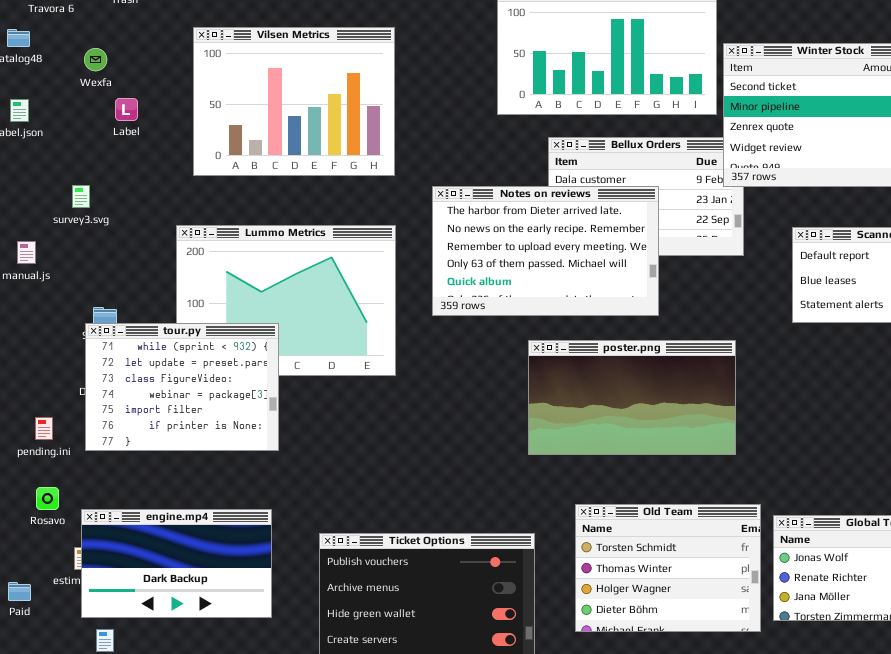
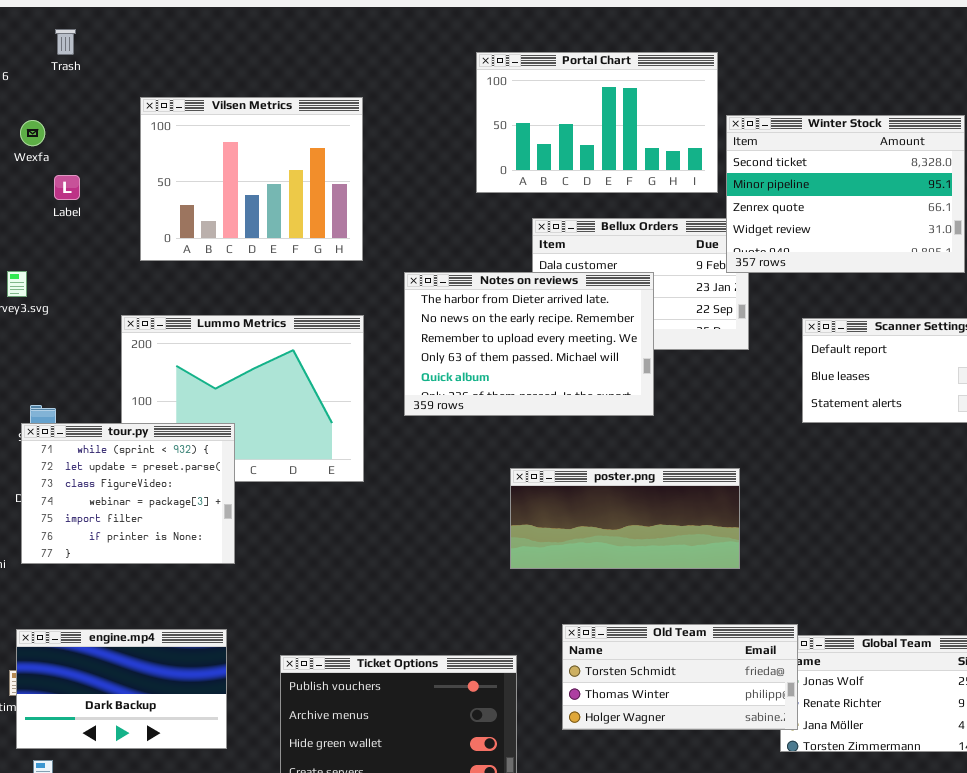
poster.png: [528,340,736,455] -> [510,468,740,569], resized
Old Team: [575,504,761,632] -> [562,624,798,730], resized

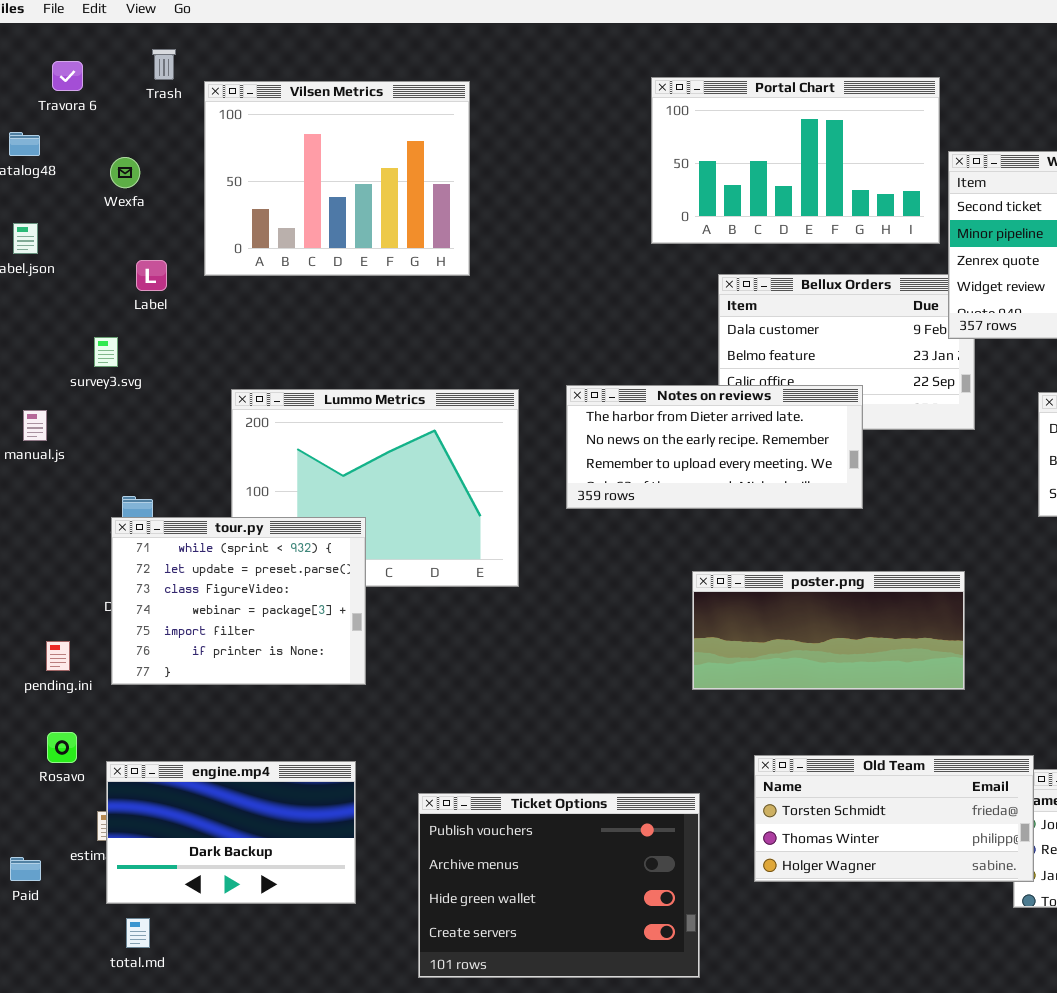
Vilsen Metrics: [140,97,363,261] -> [204,81,470,276], moved
Label: [54,175,80,200] -> [136,260,167,291], moved
Notes on reviews: [404,272,654,416] -> [566,385,863,509], resized

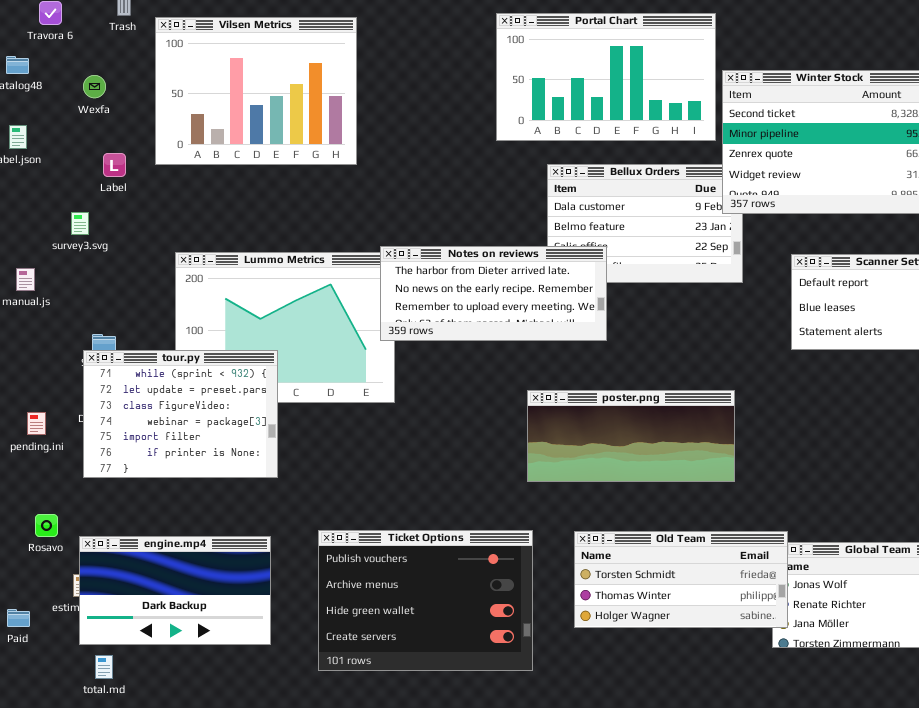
Notes on reviews: [566,385,863,509] -> [380,246,607,341], moved
pending.ini: [46,641,70,671] -> [27,412,46,435], moved
Ticket Options: [418,793,700,978] -> [318,530,533,671], moved

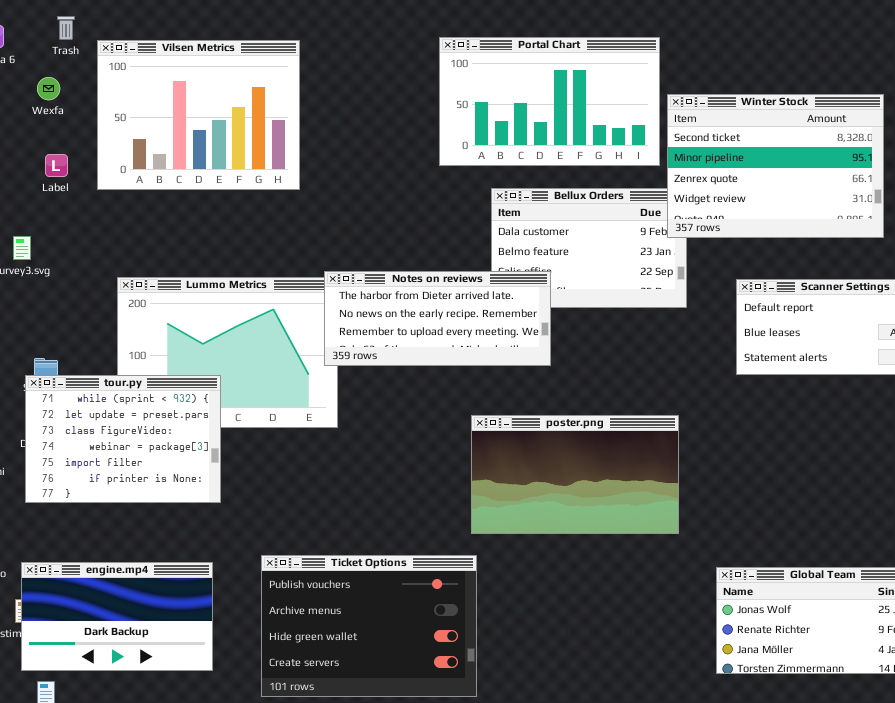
Wexfa: [83,75,106,98] -> [37,77,60,100], moved
Label: [103,153,126,177] -> [45,154,68,177], moved
poster.png: [527,390,735,482] -> [471,415,679,534], resized
Old Team: [574,531,788,628] -> none, closed

